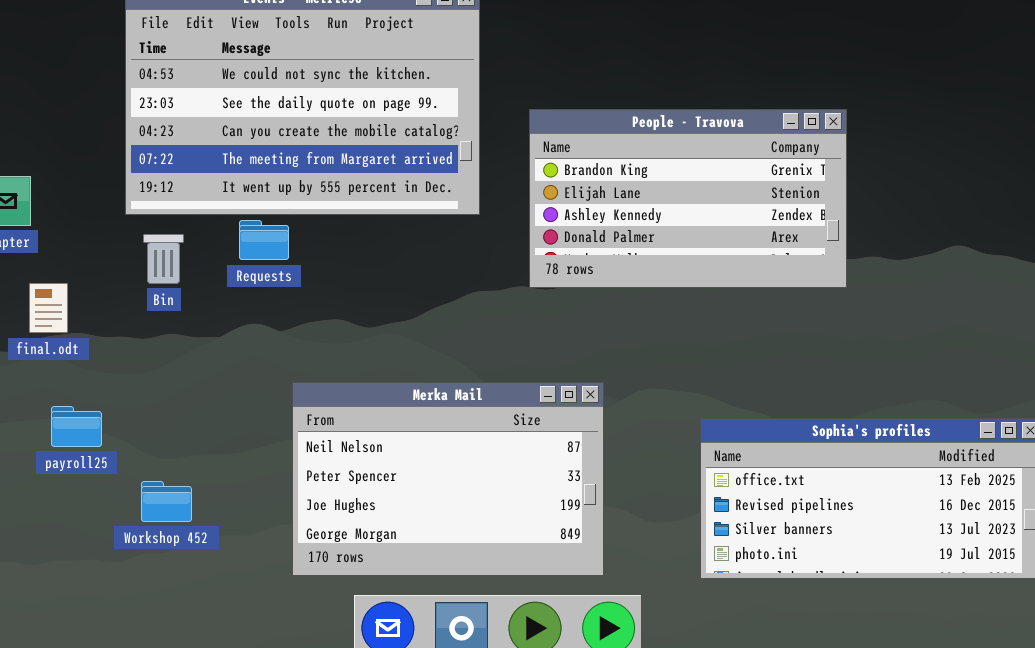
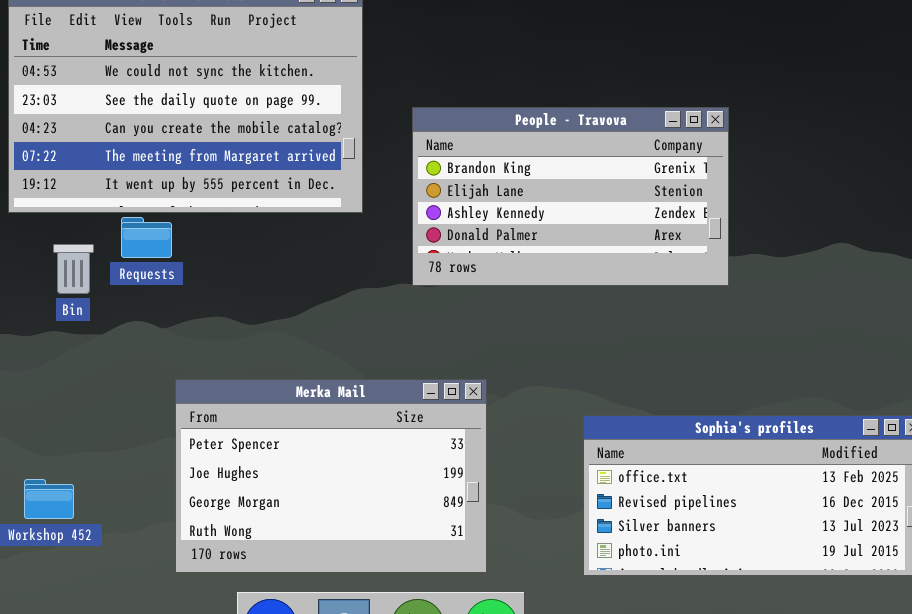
Bin: [143,234,184,284] -> [53,244,94,294], moved
Merka Mail: [292,382,604,576] -> [175,379,487,573], scrolled down 1 row

